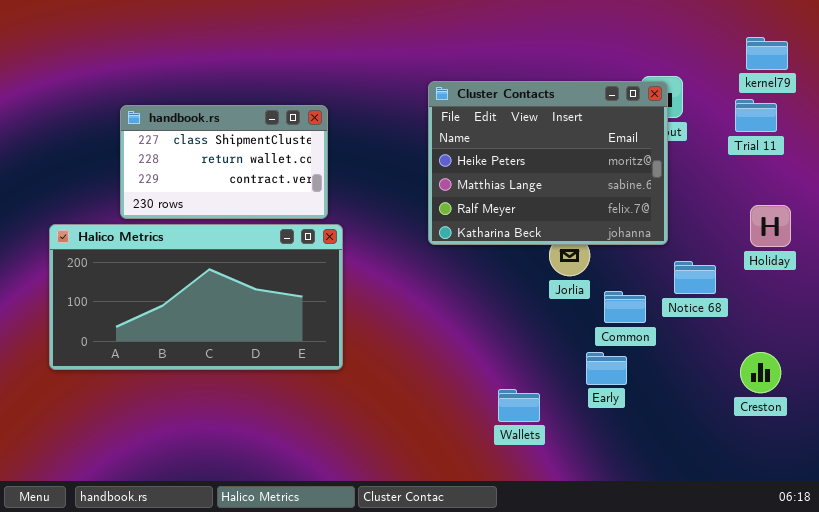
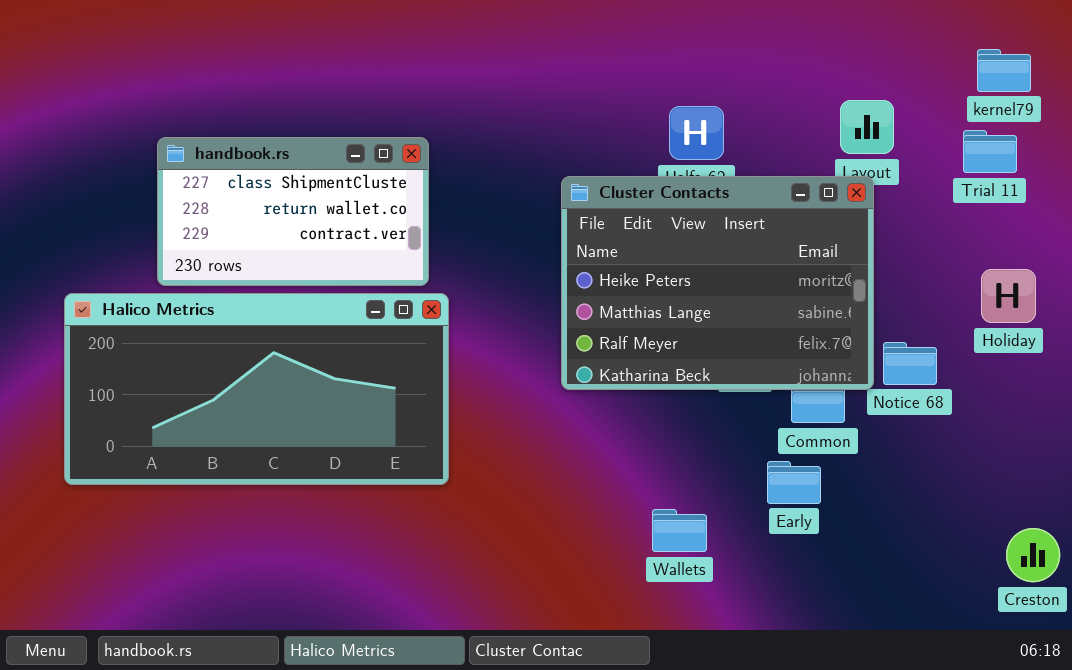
Cluster Contacts: [428,81,668,245] -> [561,176,874,390], moved
Creston: [740,352,781,393] -> [1006,528,1060,582], moved

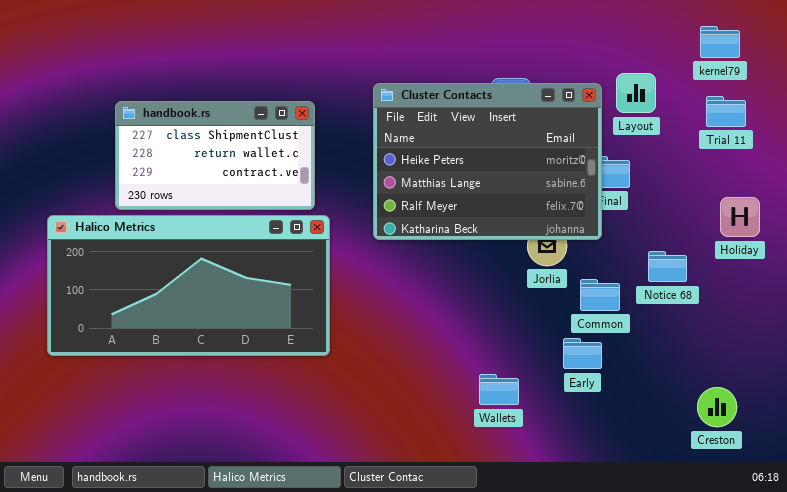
kernel79: [977,49,1031,92] -> [700,26,740,58], moved
Cluster Contacts: [561,176,874,390] -> [373,83,602,240], moved
Creston: [1006,528,1060,582] -> [697,387,737,427], moved

